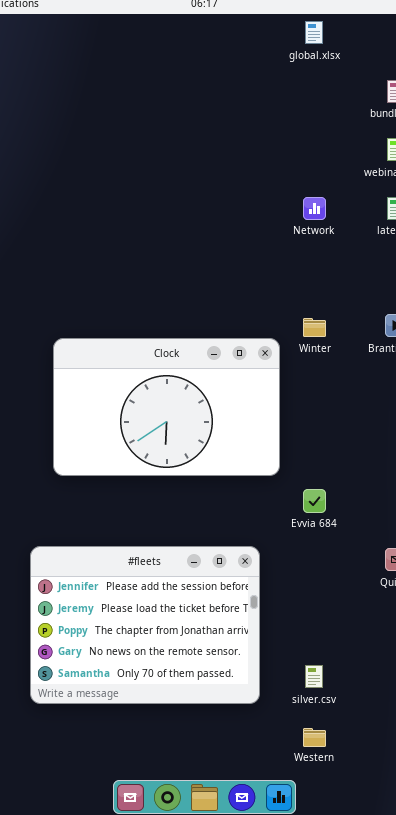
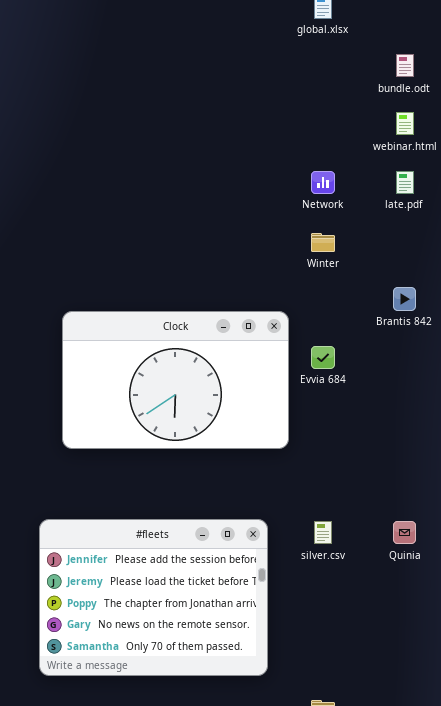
Winter: [303,318,326,337] -> [311,233,335,252], moved
Evvia 684: [303,489,326,513] -> [311,346,335,369], moved
silver.csv: [305,665,323,688] -> [314,521,332,544], moved

